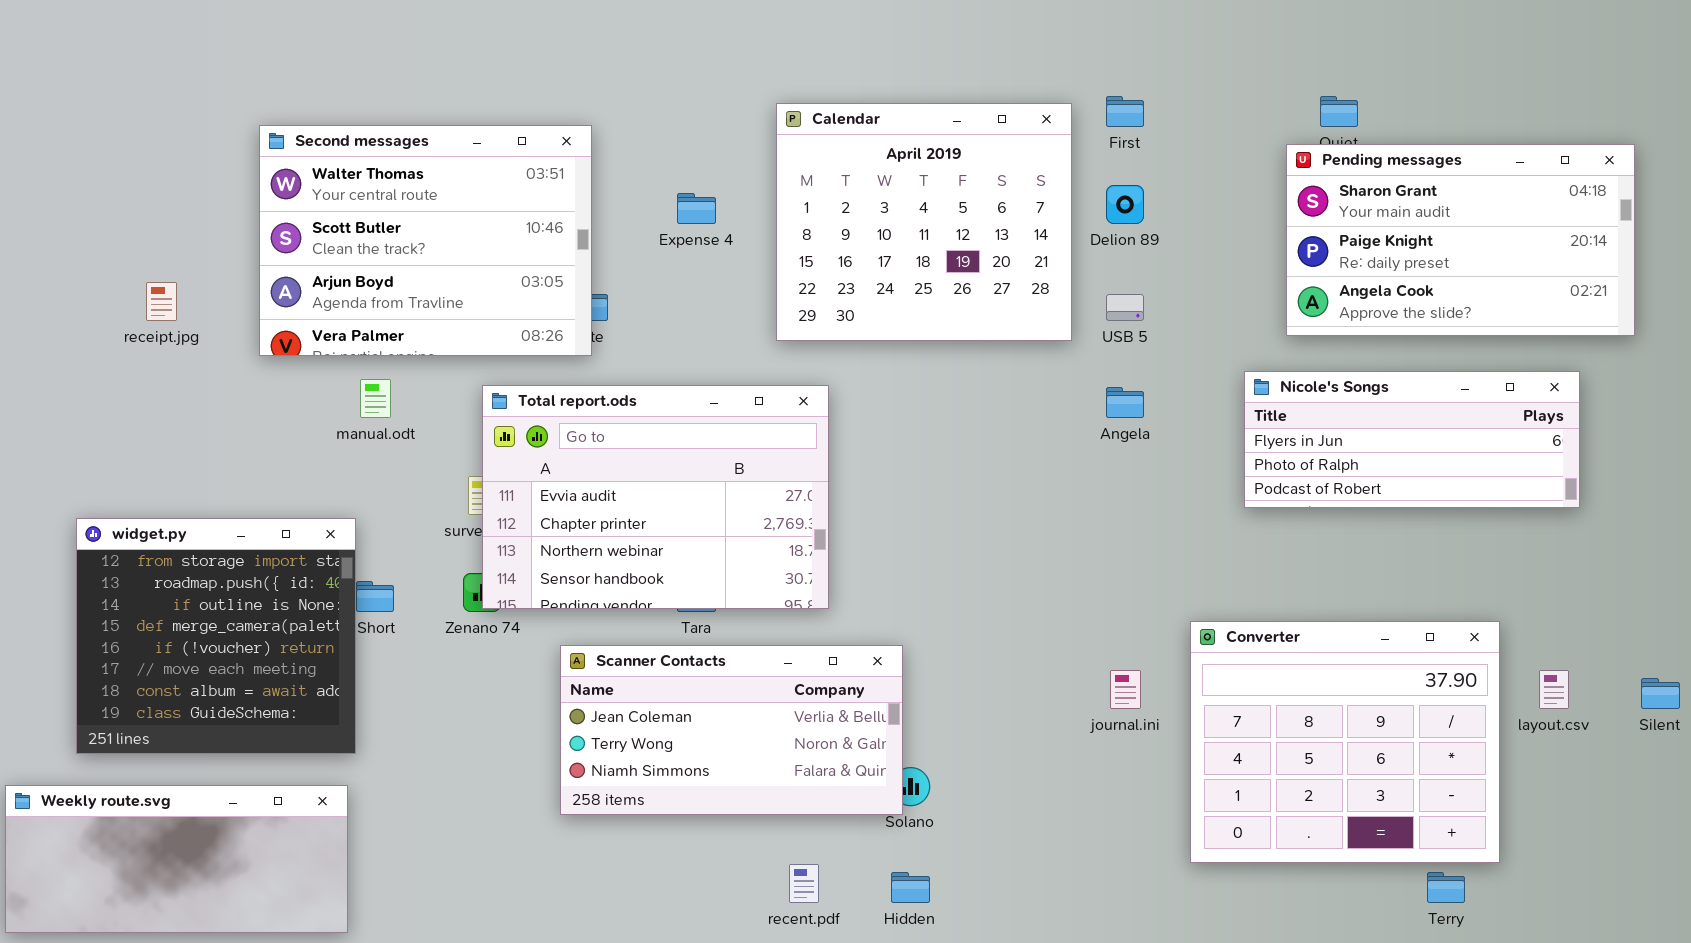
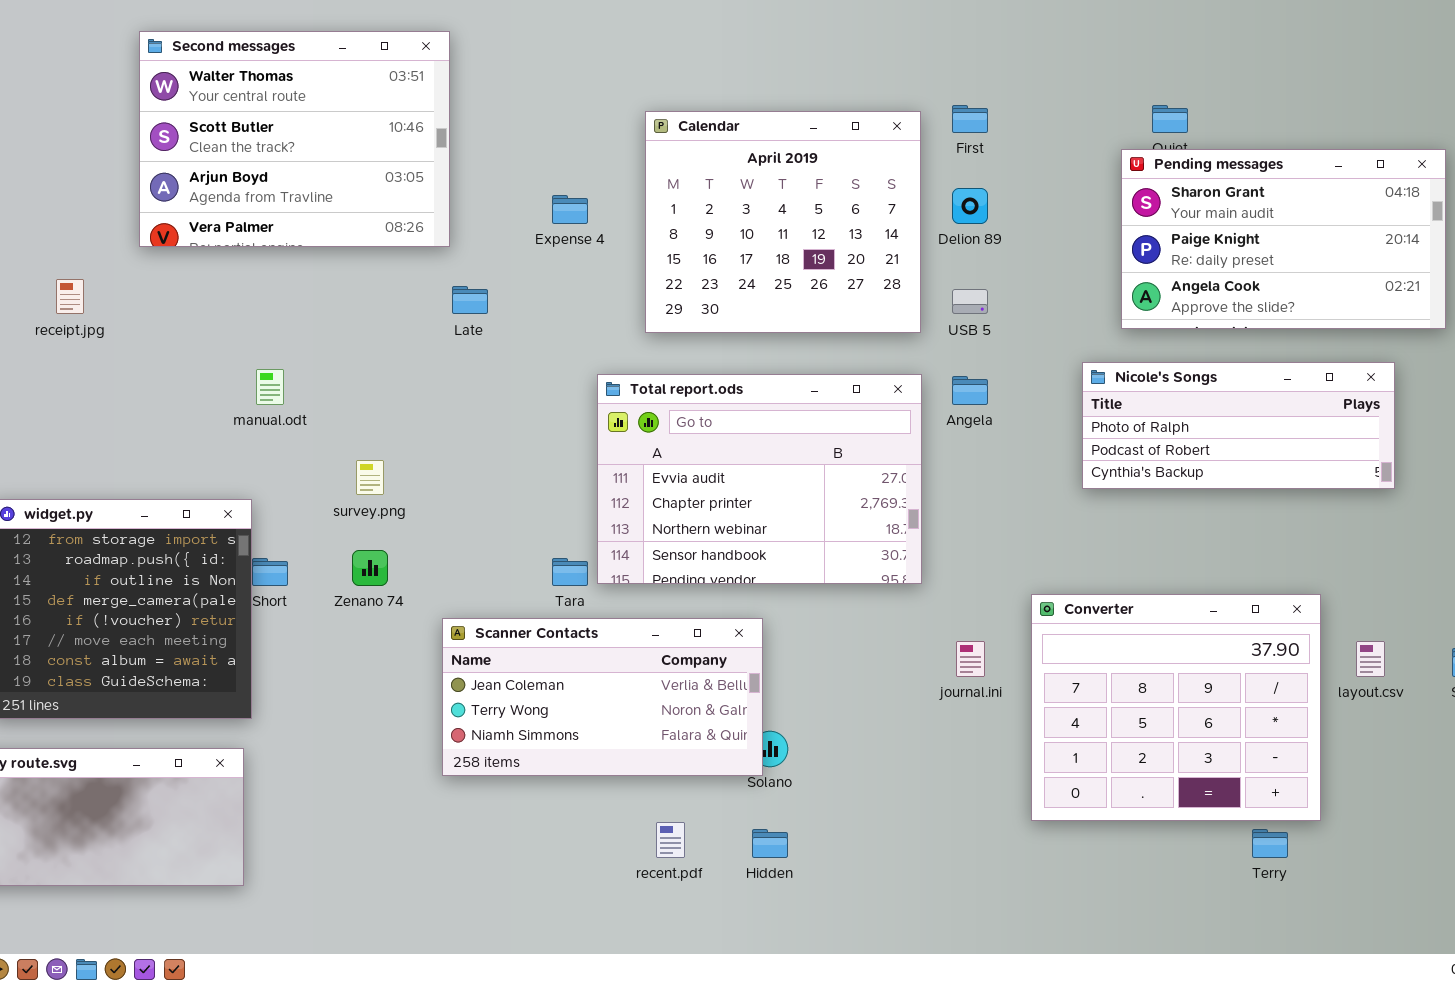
Second messages: [259,125,592,356] -> [139,31,450,247], moved
Nicole's Songs: [1244,371,1580,508] -> [1082,362,1395,489], scrolled down 1 row
Total report.ods: [482,385,829,609] -> [597,374,922,584], moved

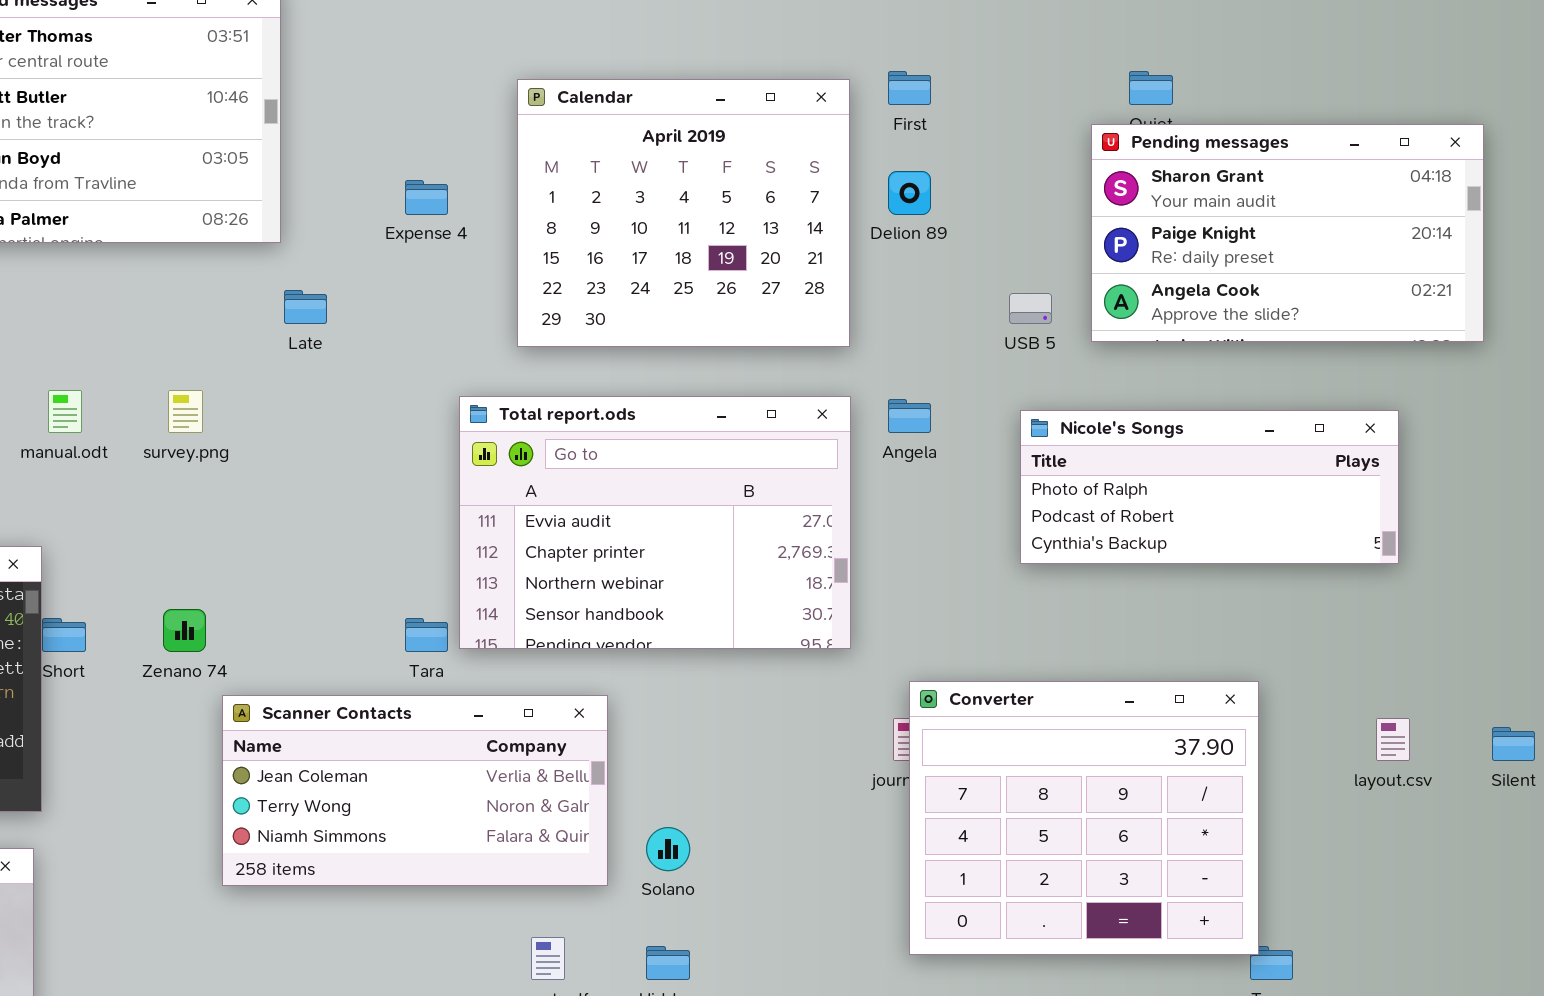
USB 5: [952,289,988,314] -> [1009,293,1052,324], moved
Nicole's Songs: [1082,362,1395,489] -> [1020,410,1399,564], moved
survey.png: [356,460,384,495] -> [168,390,203,433], moved
Converter: [1031,594,1321,821] -> [909,681,1259,955], moved
Scanner Contacts: [442,618,763,776] -> [222,695,608,886], moved

